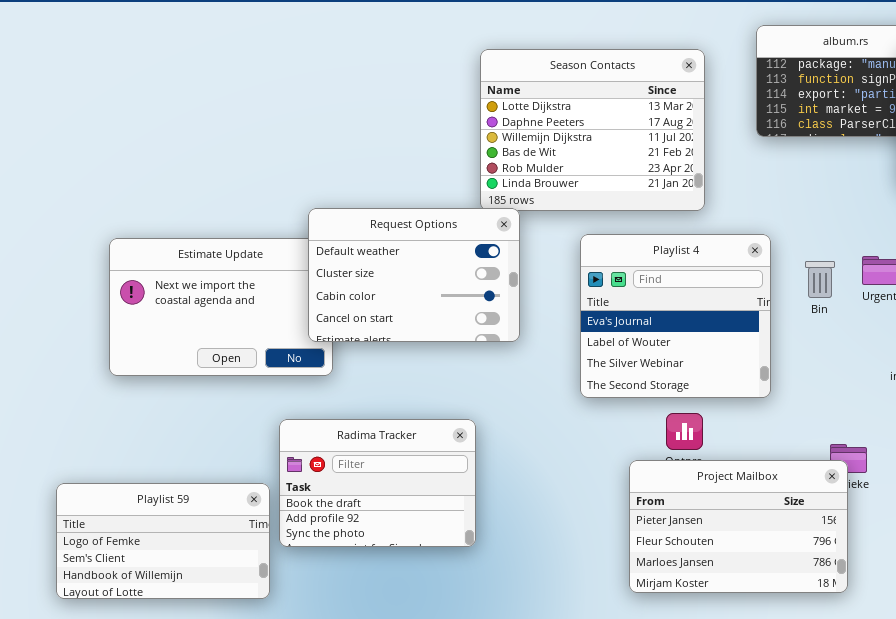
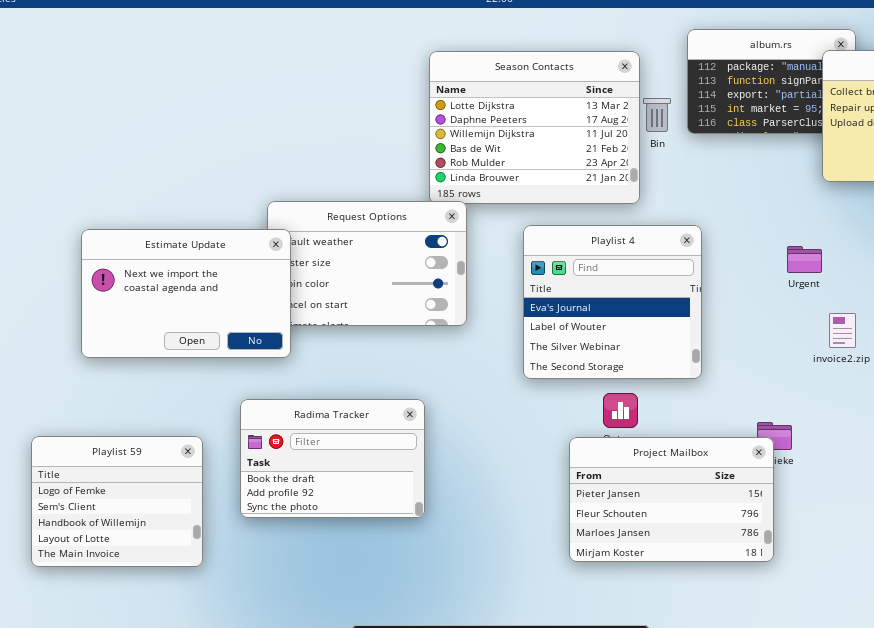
Estimate Update: [109,238,333,376] -> [81,229,291,358], raised
Bin: [805,261,835,298] -> [643,98,671,132], moved
Playlist 59: [56,483,270,599] -> [31,436,203,567], resized

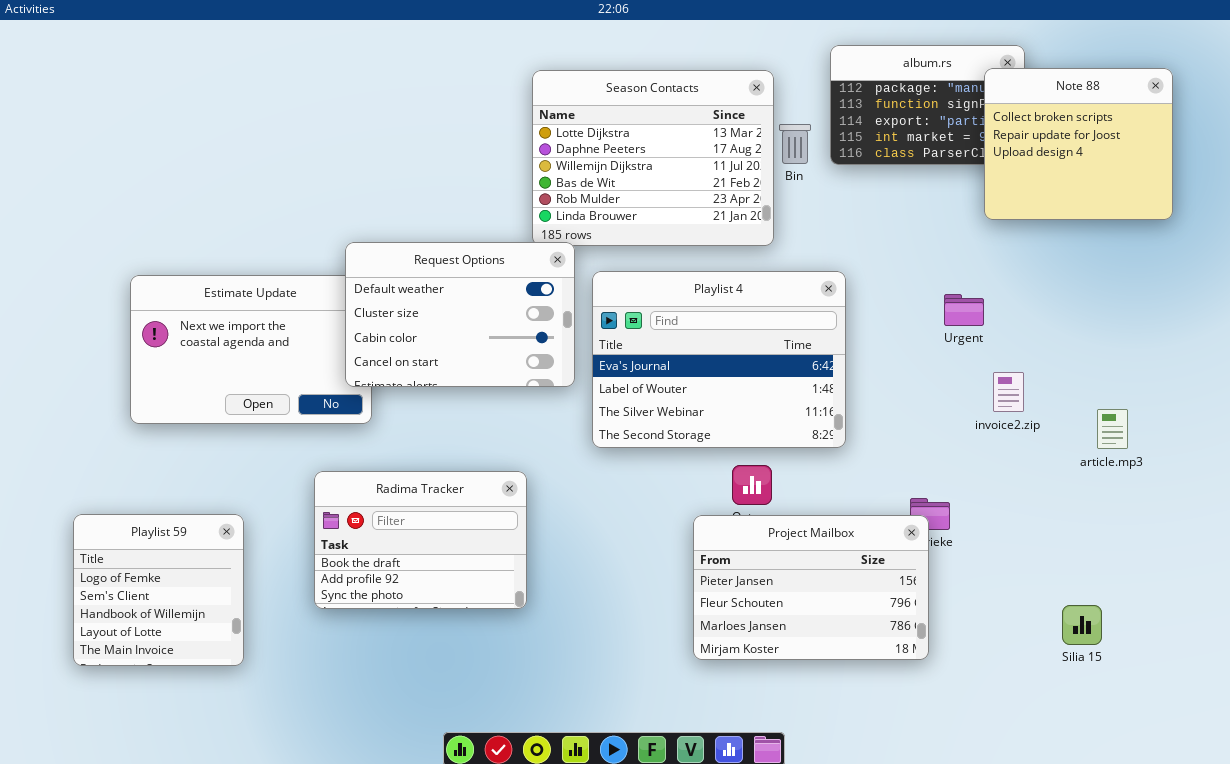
Request Options: [267,201,467,326] -> [345,242,575,387], raised
Playlist 4: [523,225,702,379] -> [592,271,846,448], resized
Playlist 59: [31,436,203,567] -> [73,514,244,666], resized

